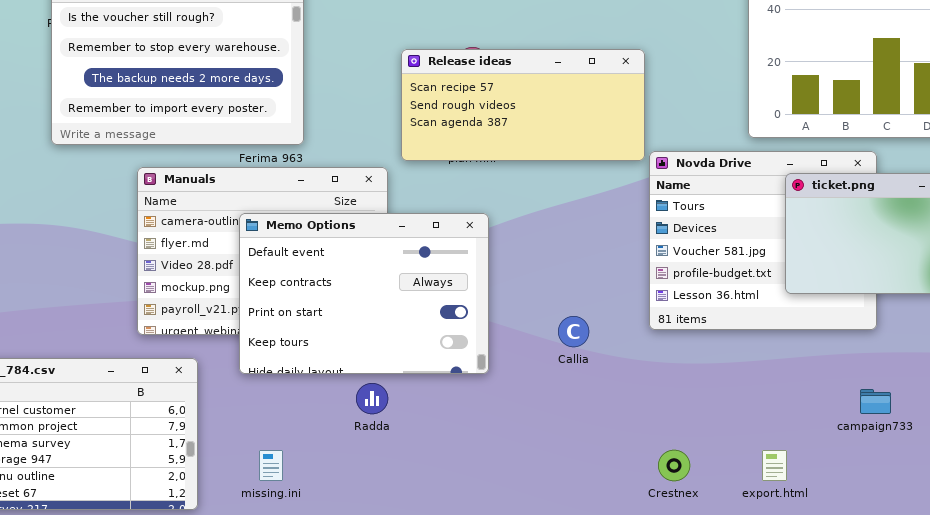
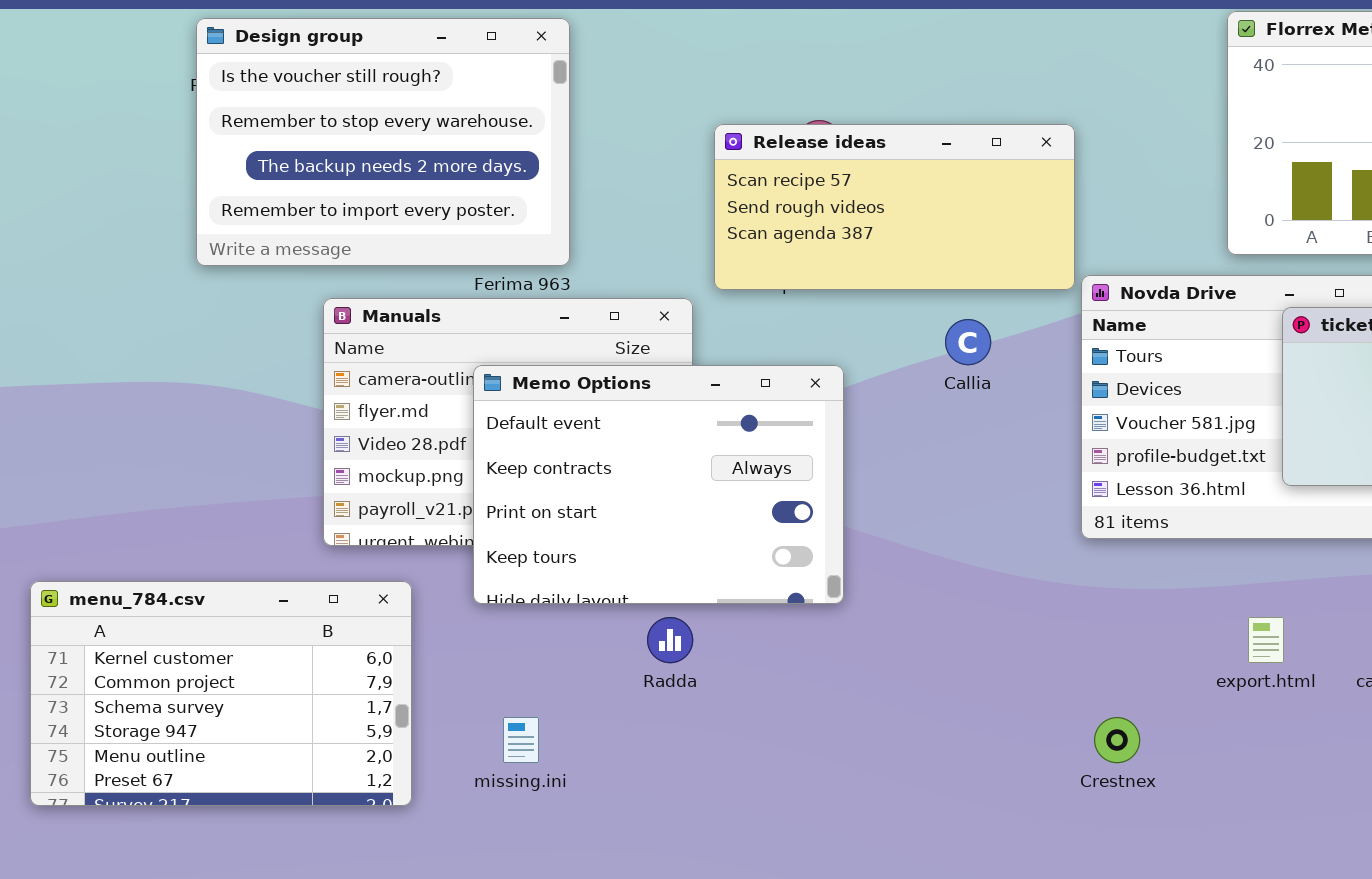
Callia: [558,316,589,347] -> [945,319,991,365], moved
export.html: [762,450,787,481] -> [1248,617,1284,663], moved

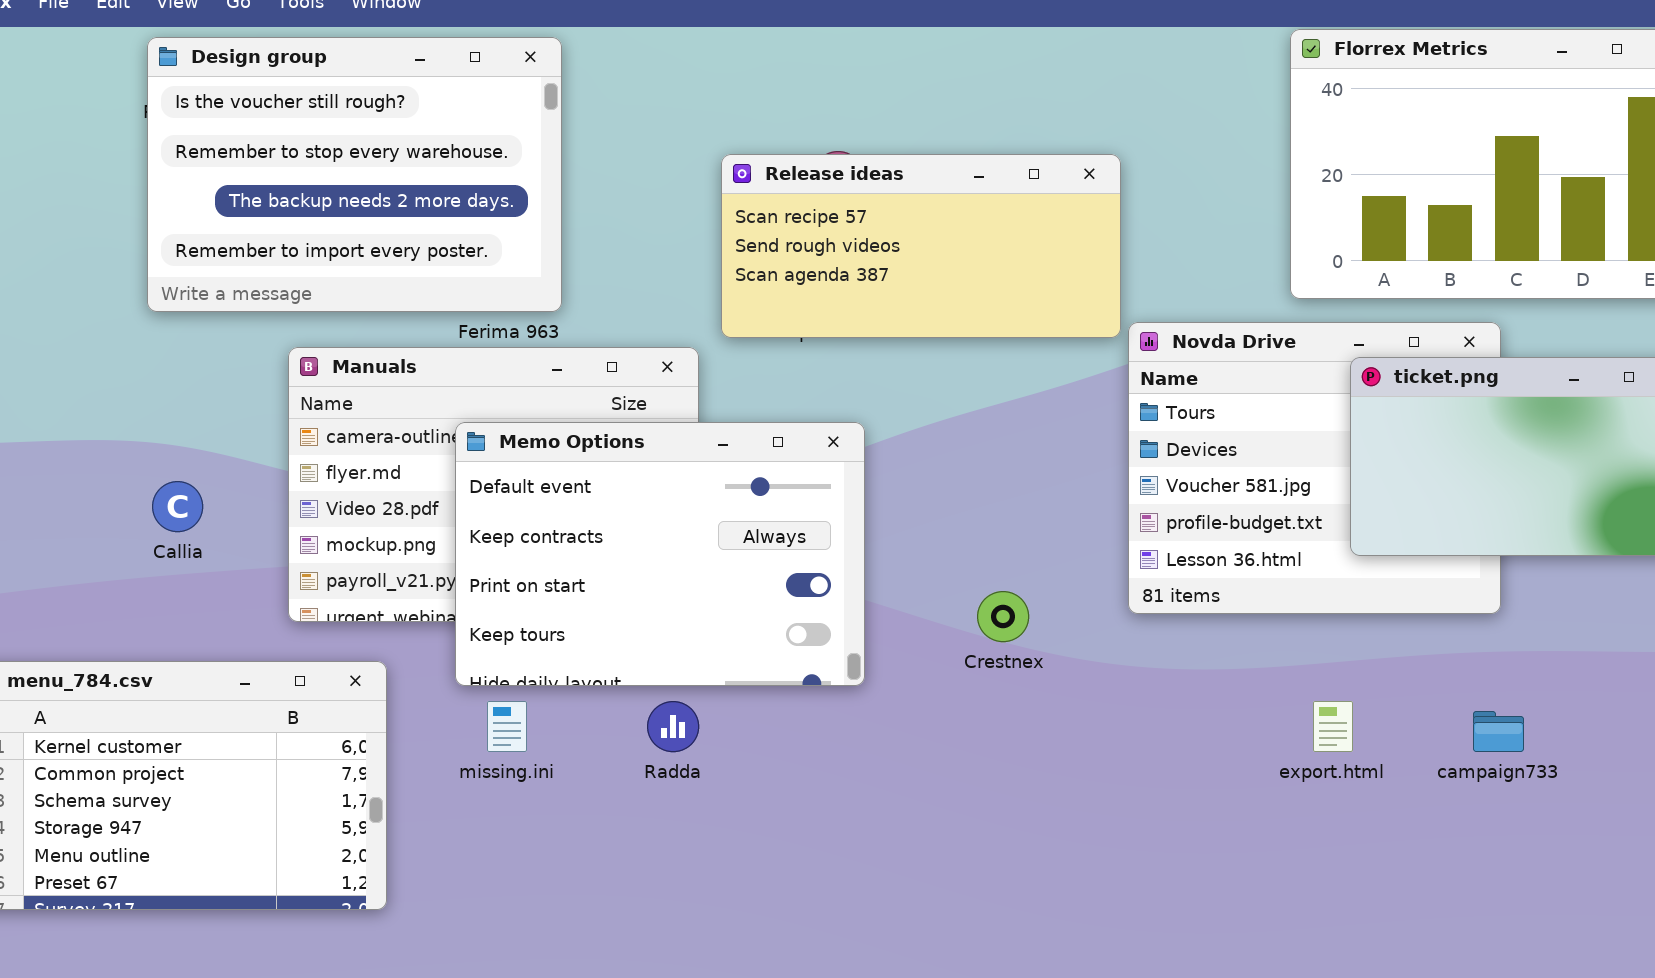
Callia: [945,319,991,365] -> [152,481,203,532], moved
missing.ini: [503,717,539,763] -> [487,701,527,752], moved
Crestnex: [1094,717,1140,763] -> [977,591,1029,642], moved

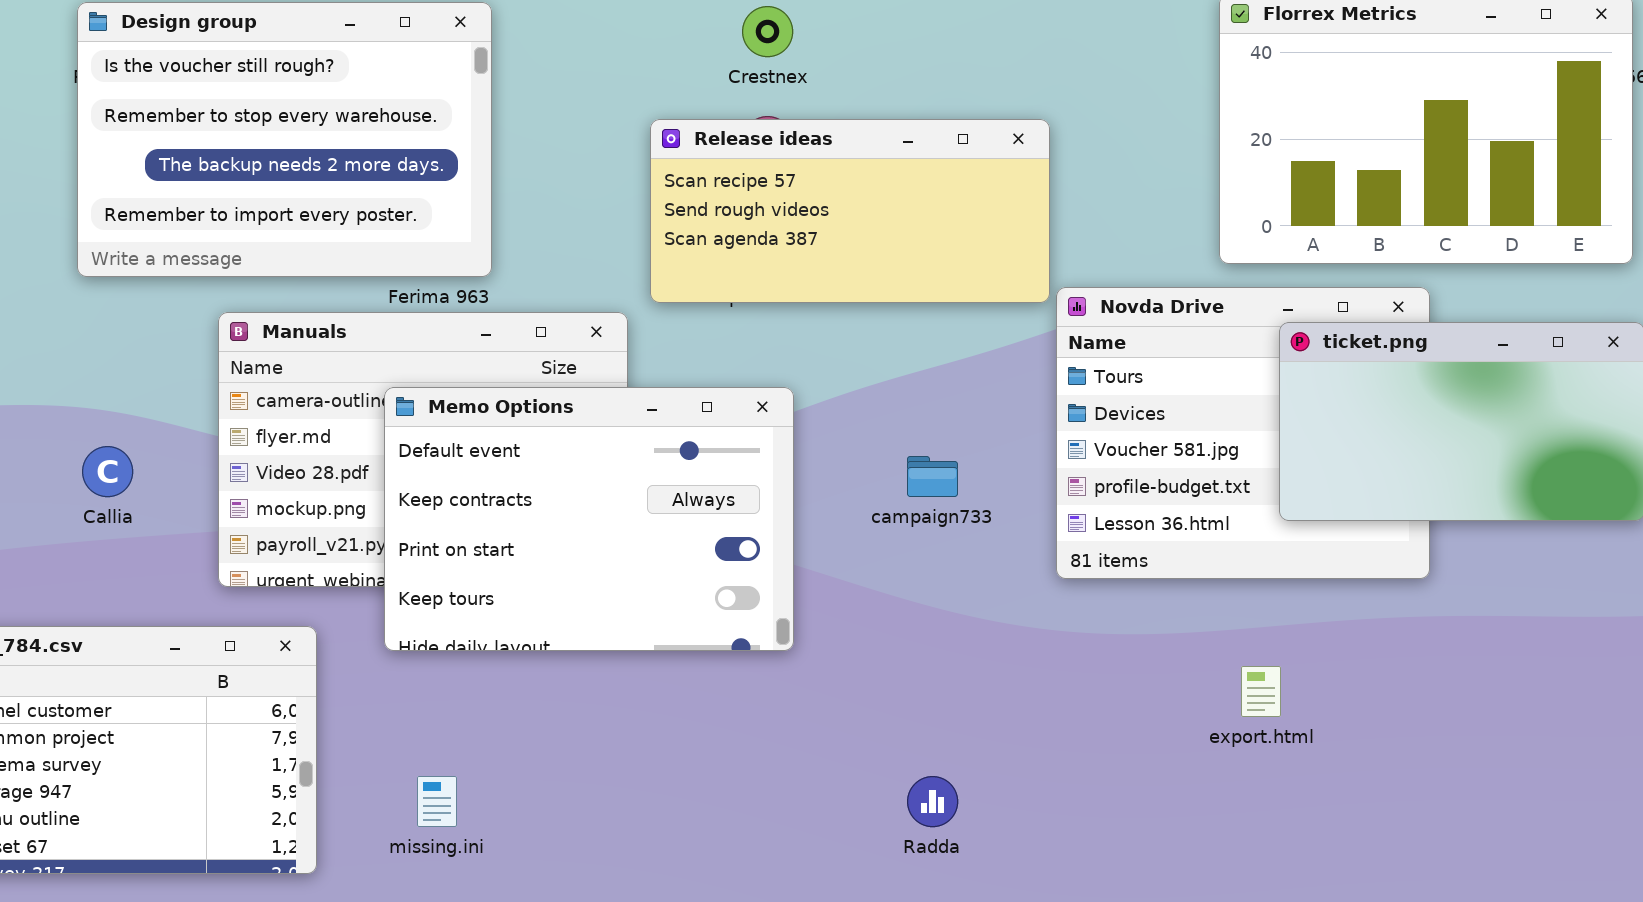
Crestnex: [977,591,1029,642] -> [742,6,793,57], moved
missing.ini: [487,701,527,752] -> [417,776,457,827], moved
Radda: [647,701,699,752] -> [907,776,958,827], moved
campaign733: [1473,711,1524,752] -> [907,456,958,497], moved

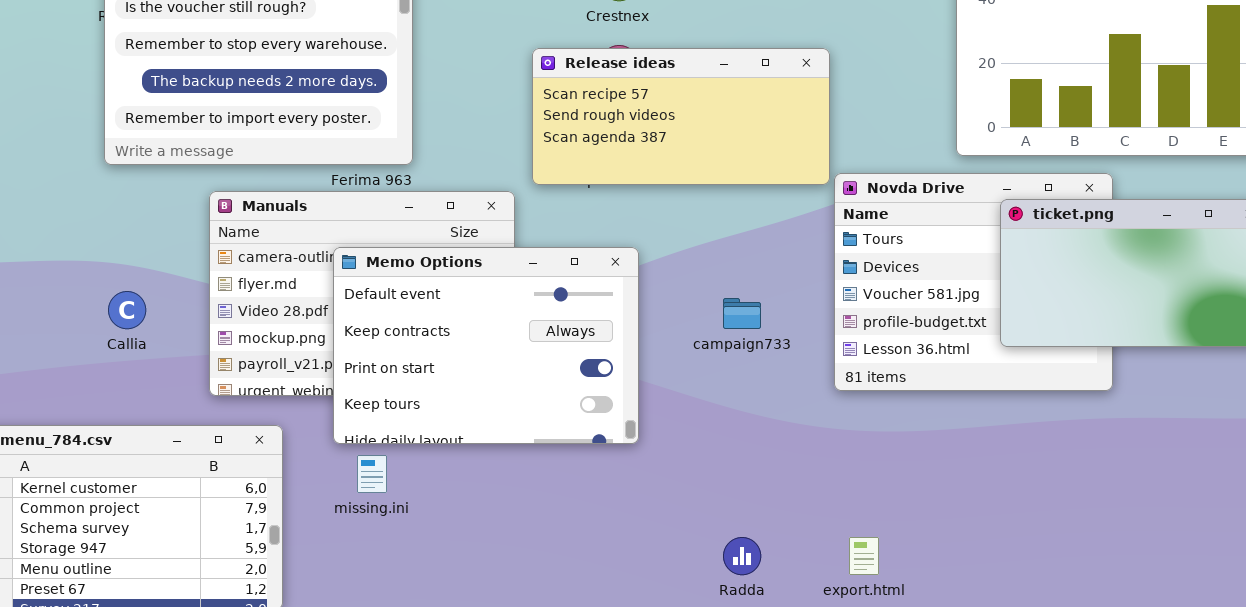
export.html: [1241,666,1281,717] -> [849,537,879,575], moved
missing.ini: [417,776,457,827] -> [357,455,387,493], moved

